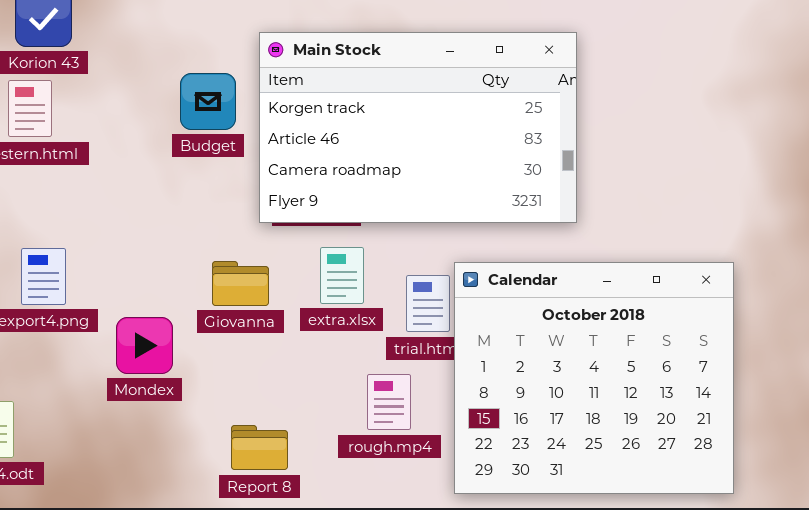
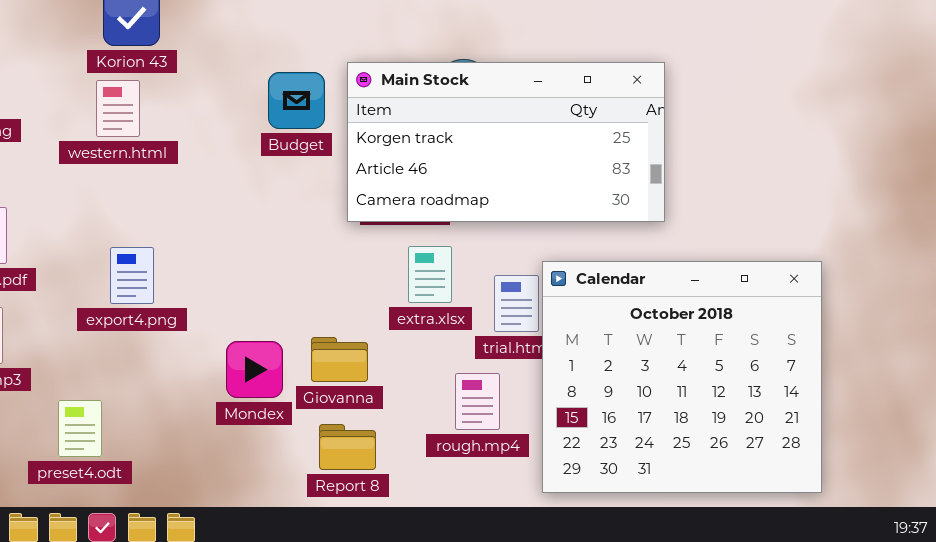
Main Stock: [259,32,577,223] -> [347,62,665,222], resized
Giovanna: [212,261,269,306] -> [311,337,368,382], moved
Mondex: [116,317,173,374] -> [226,341,283,398], moved

